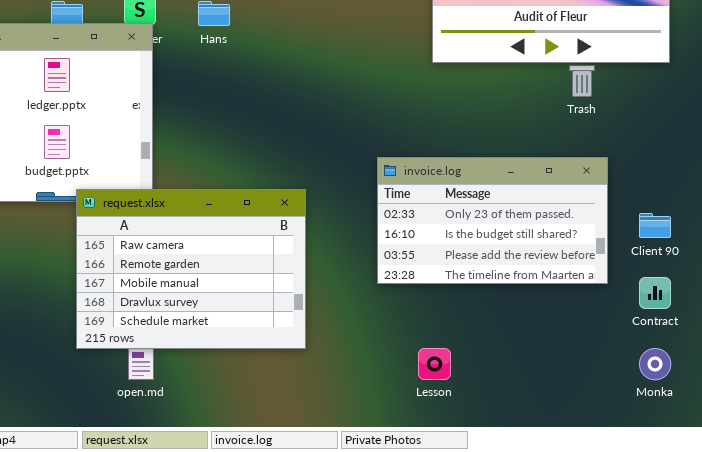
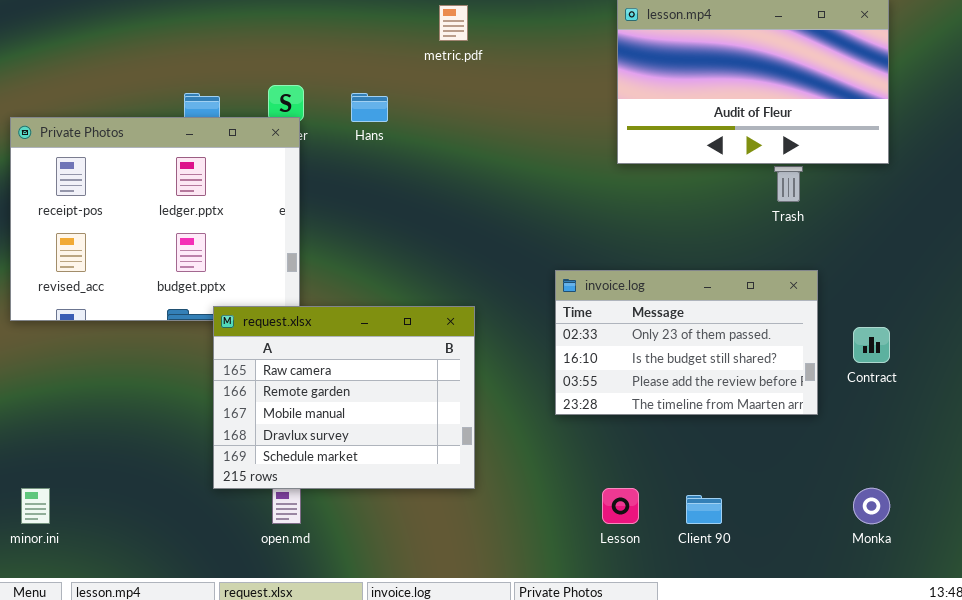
Client 90: [639,213,671,238] -> [686,495,722,524], moved
Contract: [639,277,671,309] -> [853,327,890,363], moved

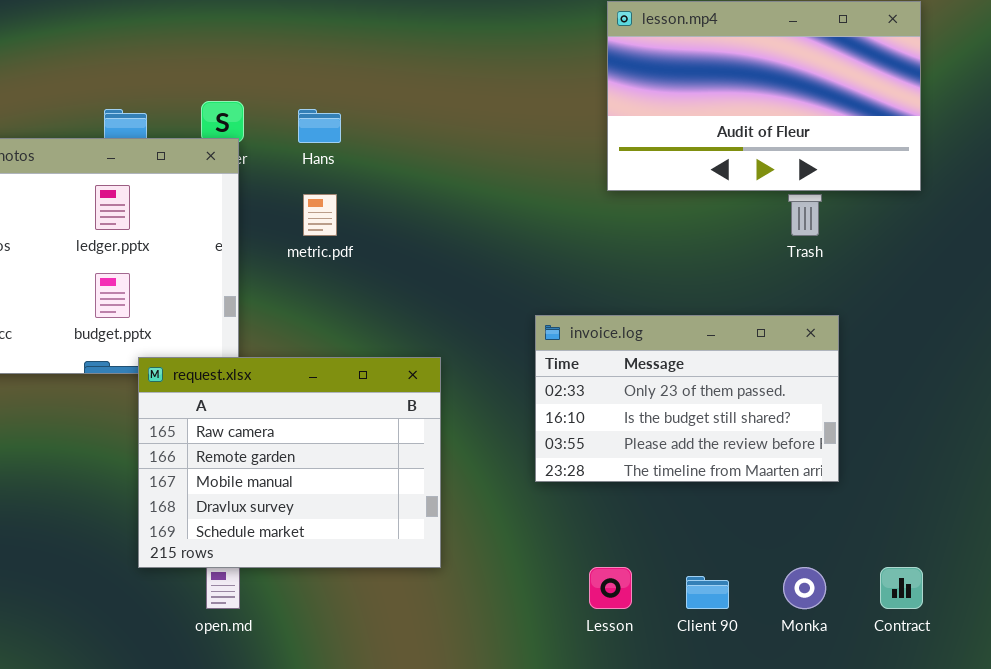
metric.pdf: [439,5,468,41] -> [303,194,337,236], moved
Contract: [853,327,890,363] -> [880,567,923,609], moved
Monka: [853,488,890,524] -> [783,567,826,609], moved

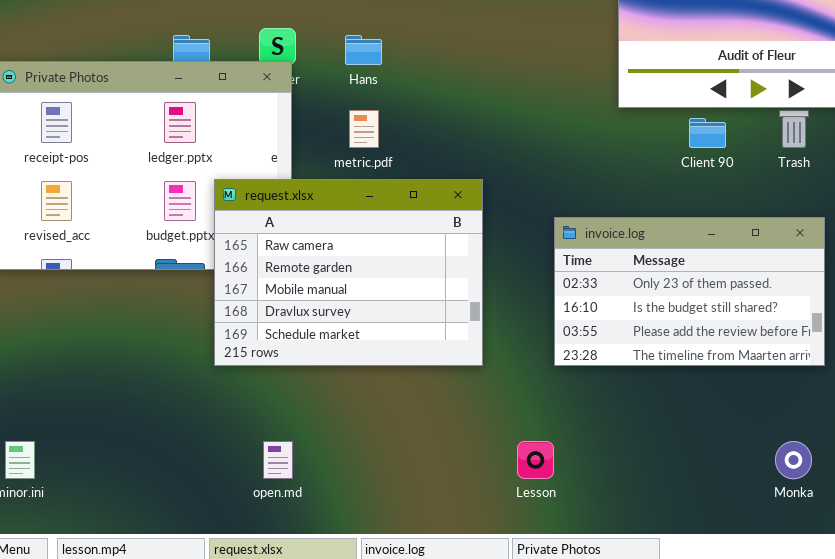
request.xlsx: [138,357,441,568] -> [214,179,483,366], moved
Lesson: [589,567,632,609] -> [517,441,554,479], moved
Client 90: [686,576,729,609] -> [689,118,726,148], moved

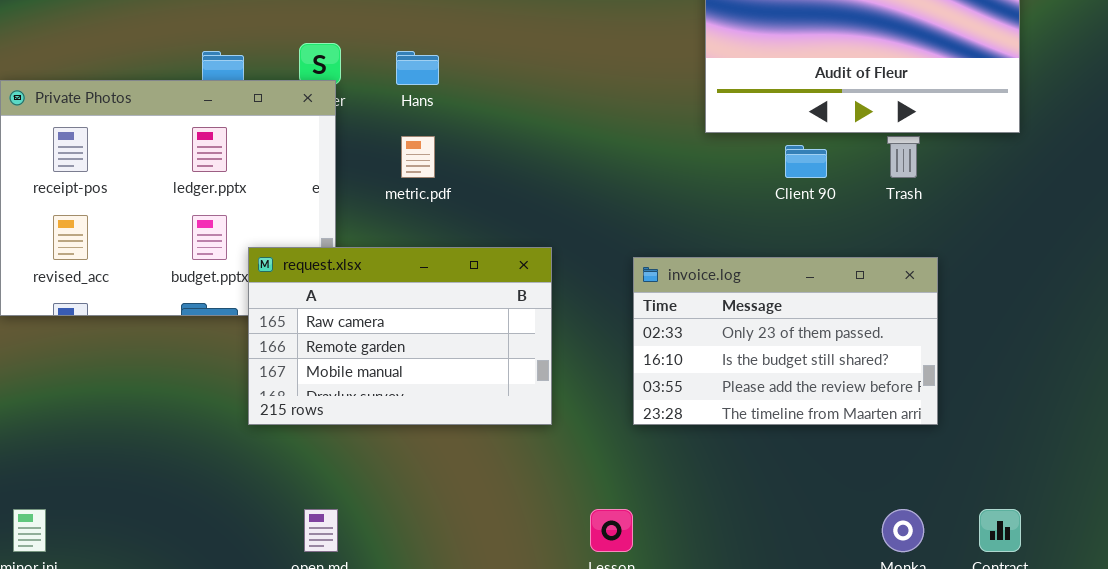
request.xlsx: [214,179,483,366] -> [248,247,552,425], resized

